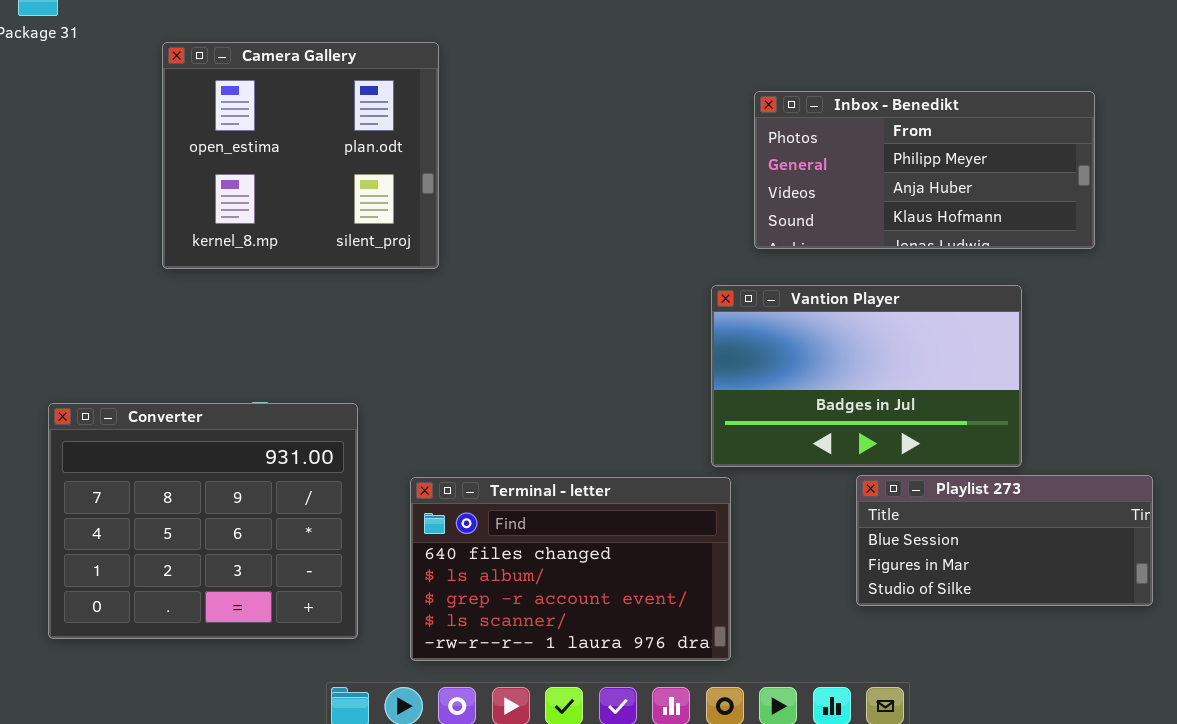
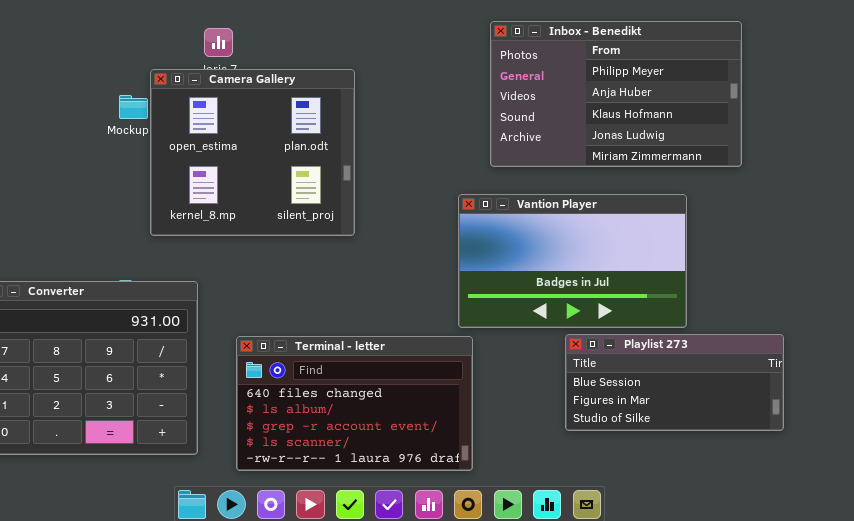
Camera Gallery: [162,42,439,269] -> [150,69,355,236], moved
Inbox - Benedikt: [754,91,1095,249] -> [490,21,742,167], resized

